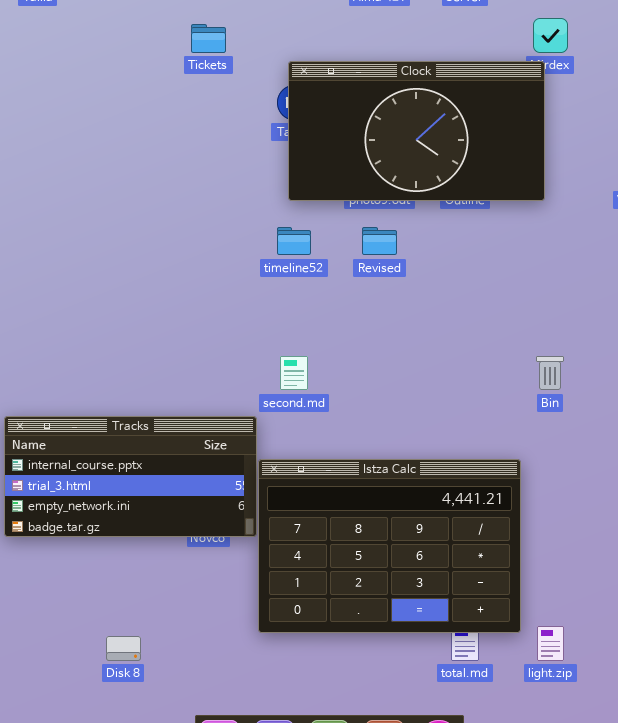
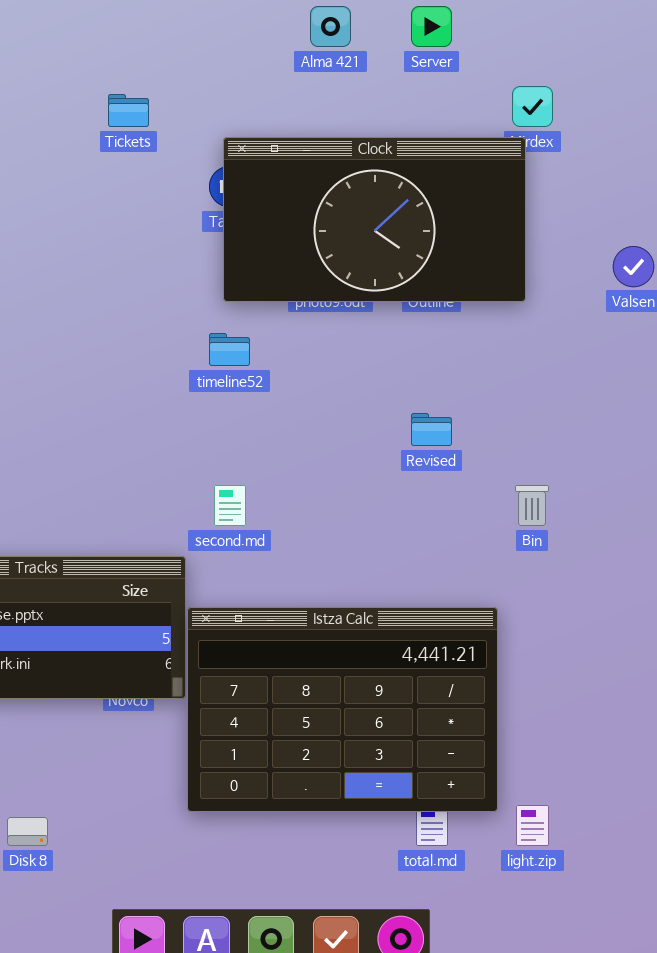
Revised: [362,227,397,255] -> [411,413,452,446], moved

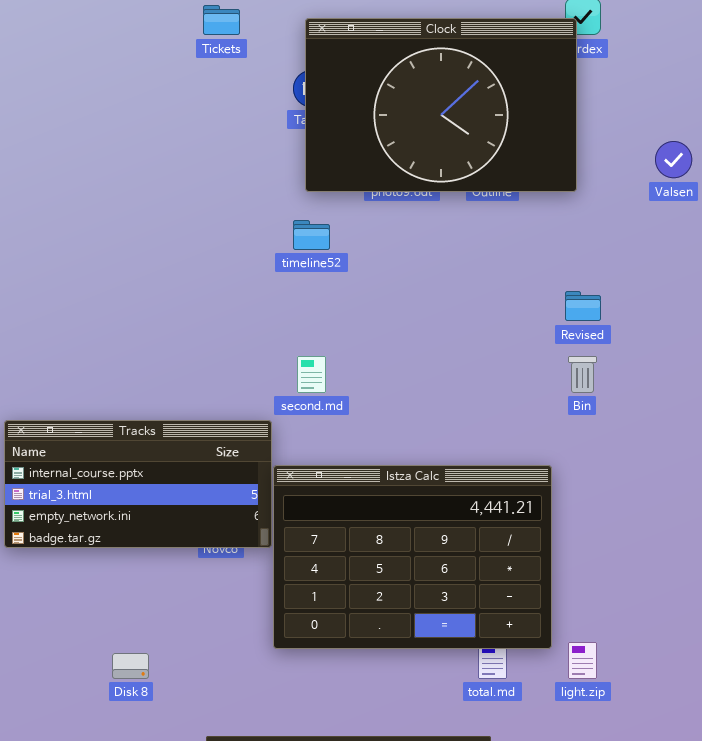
Clock: [223,137,526,302] -> [305,18,577,192], resized
Revised: [411,413,452,446] -> [565,291,601,321], moved

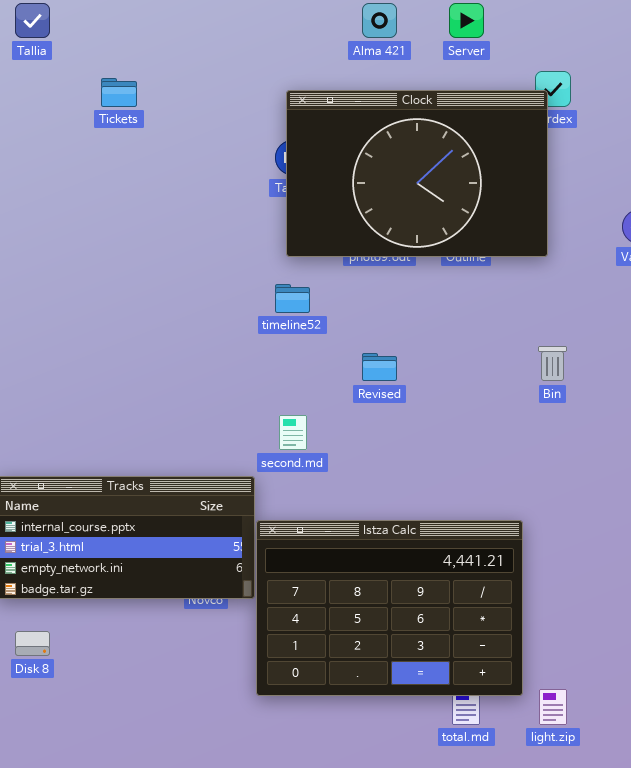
Tickets: [203,5,240,35] -> [101,78,137,107], moved
Revised: [565,291,601,321] -> [362,353,397,381], moved
Bin: [568,356,597,393] -> [538,346,567,381], moved
Disk 8: [112,653,149,679] -> [15,631,50,656], moved

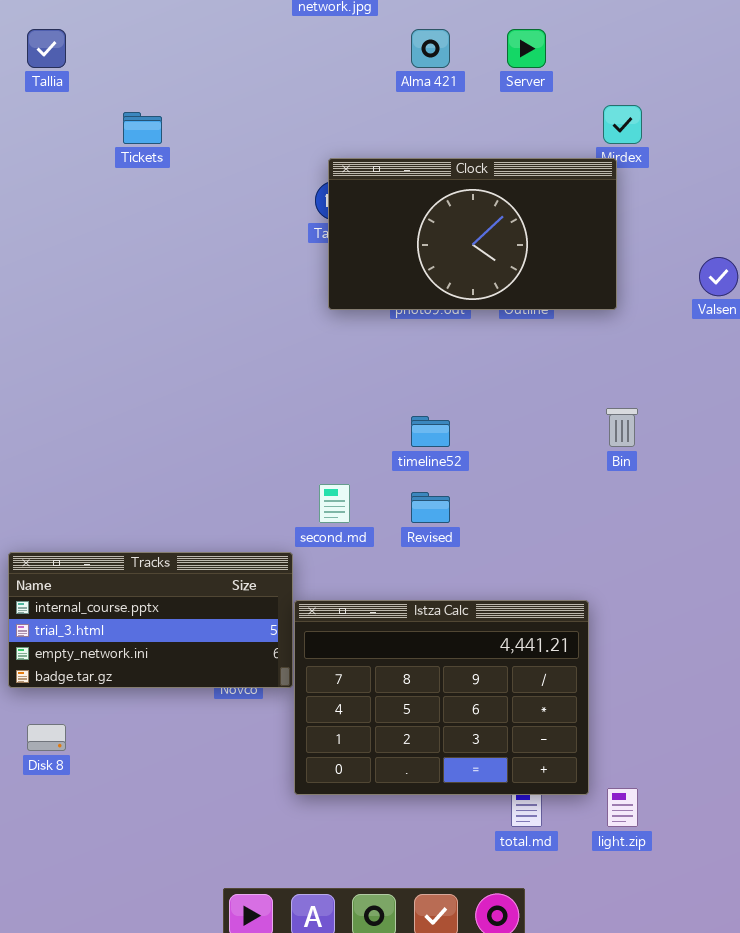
Clock: [286,90,548,257] -> [328,158,617,310], resized
timeline52: [275,284,310,313] -> [411,416,450,447], moved
Revised: [362,353,397,381] -> [411,492,450,523], moved

